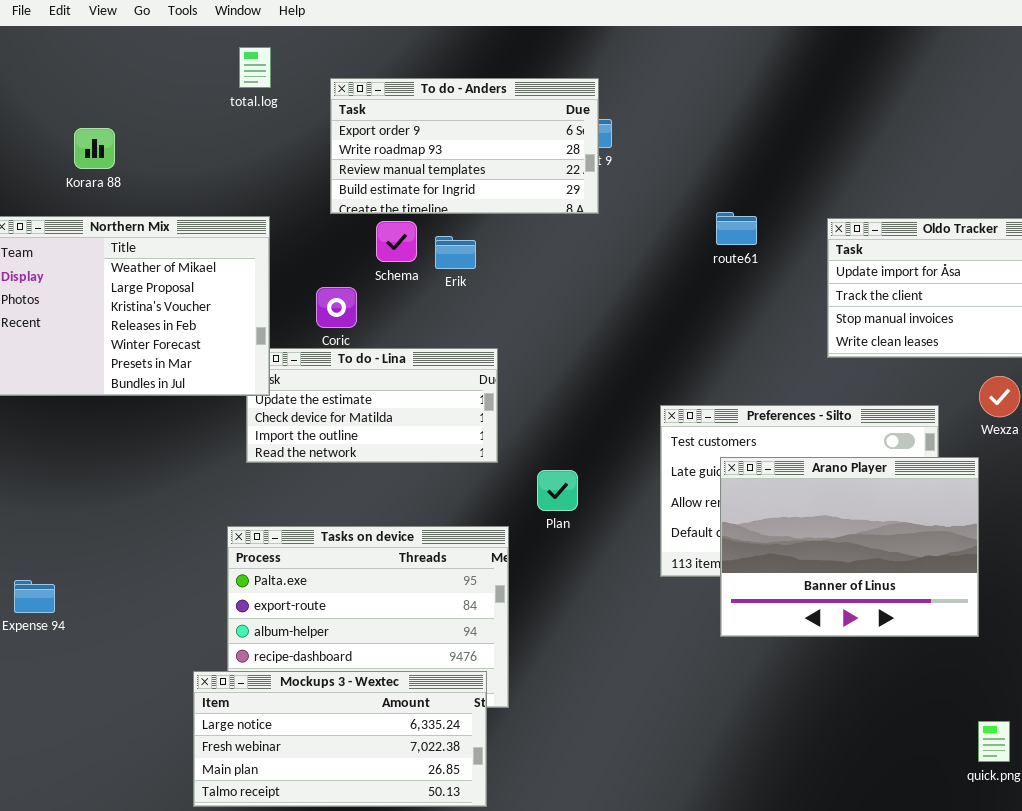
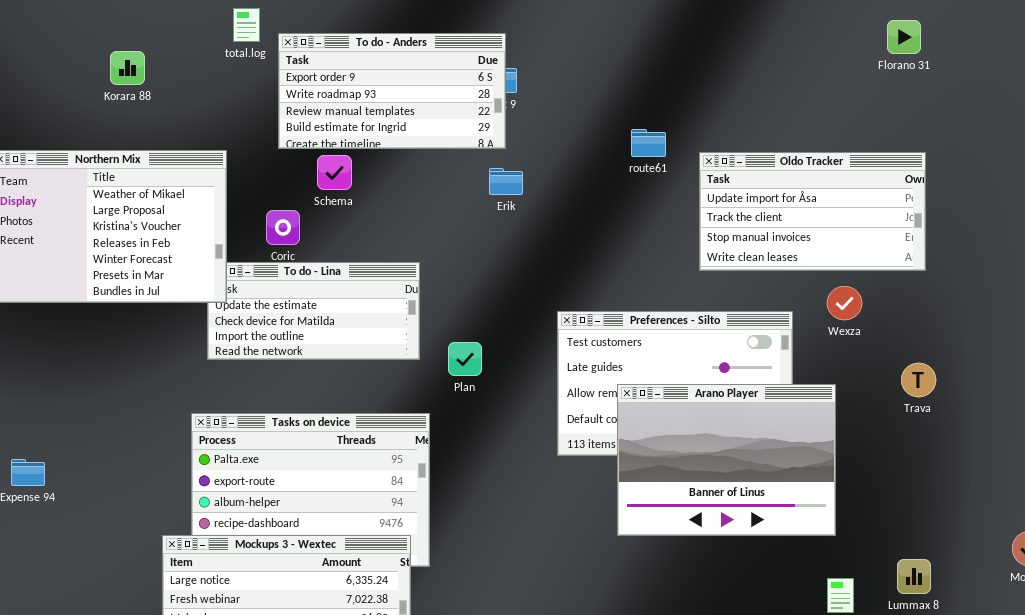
total.log: [239,47,271,88] -> [233,8,260,42], moved
Korara 88: [74,128,115,169] -> [110,51,145,85], moved
route61: [716,212,757,245] -> [631,129,666,157], moved
Erik: [435,236,476,269] -> [489,168,523,195], moved
Arano Player: [720,457,979,637] -> [617,384,836,536], moved
Plan: [537,470,578,511] -> [448,342,482,376], moved

